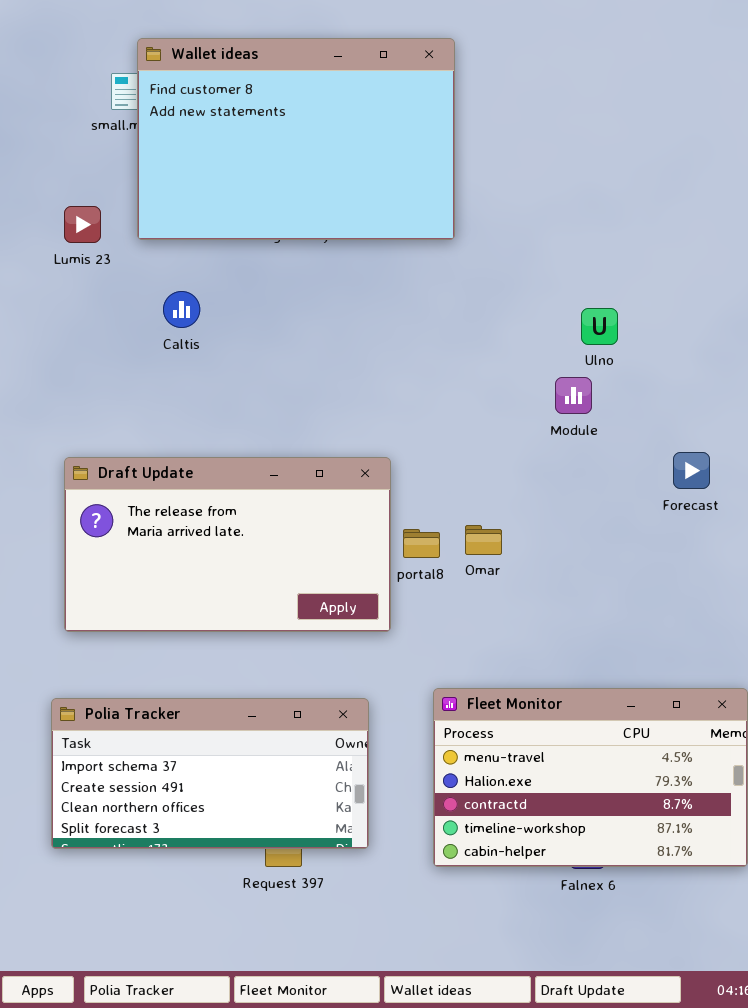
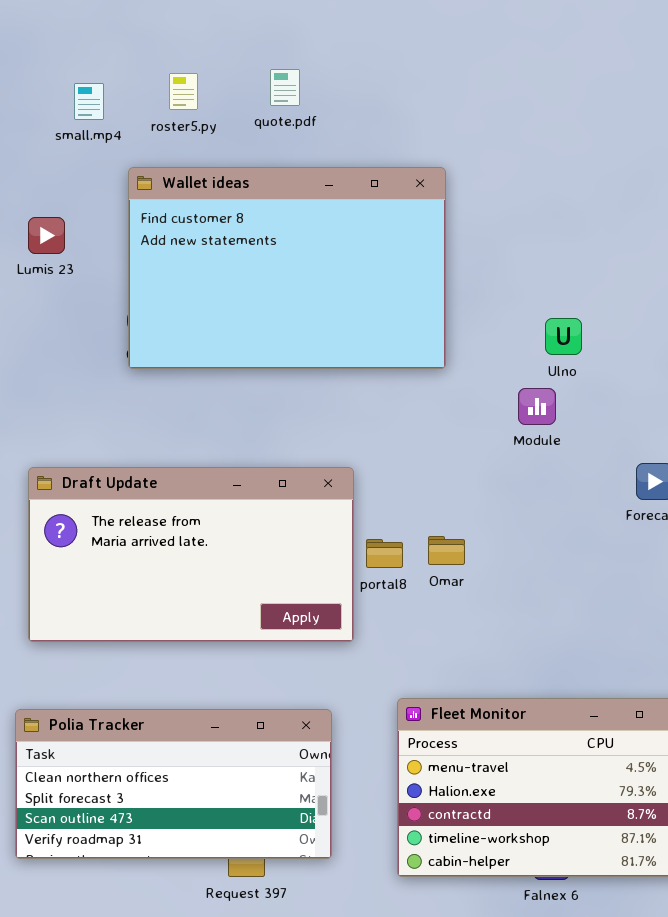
Wallet ideas: [137,38,455,240] -> [128,167,446,369], moved
Polia Tracker: [51,698,369,849] -> [15,709,332,859], scrolled down 2 rows

